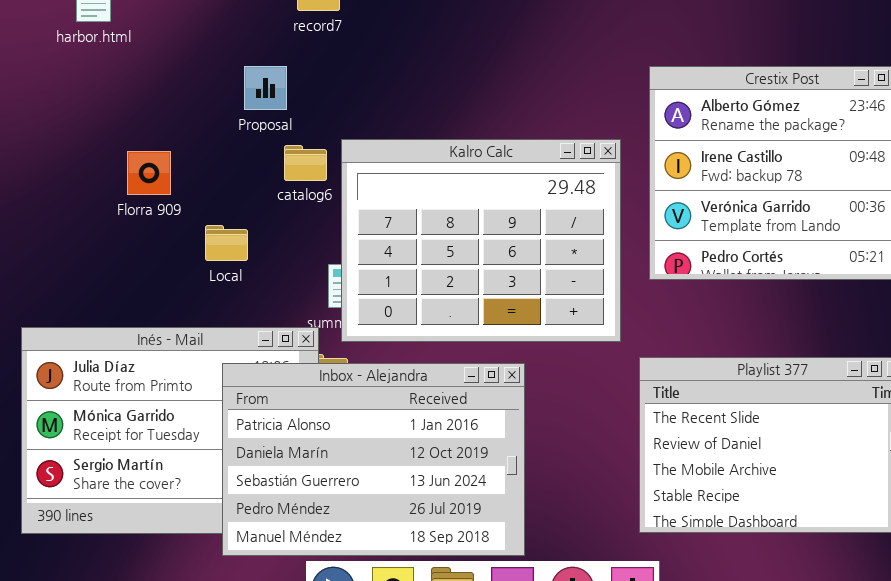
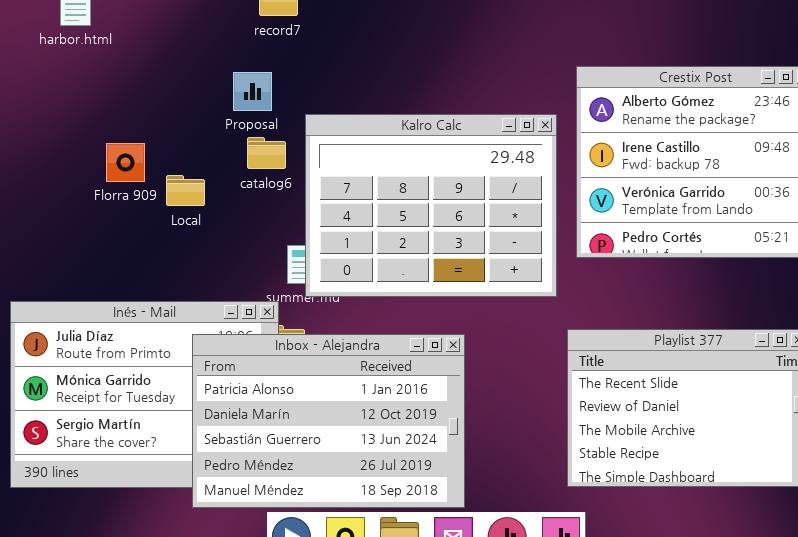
Proposal: [244,66,287,110] -> [233,72,272,111], moved
Kalro Calc: [341,139,621,342] -> [305,114,557,297], moved
Local: [205,225,248,261] -> [166,175,205,206], moved

